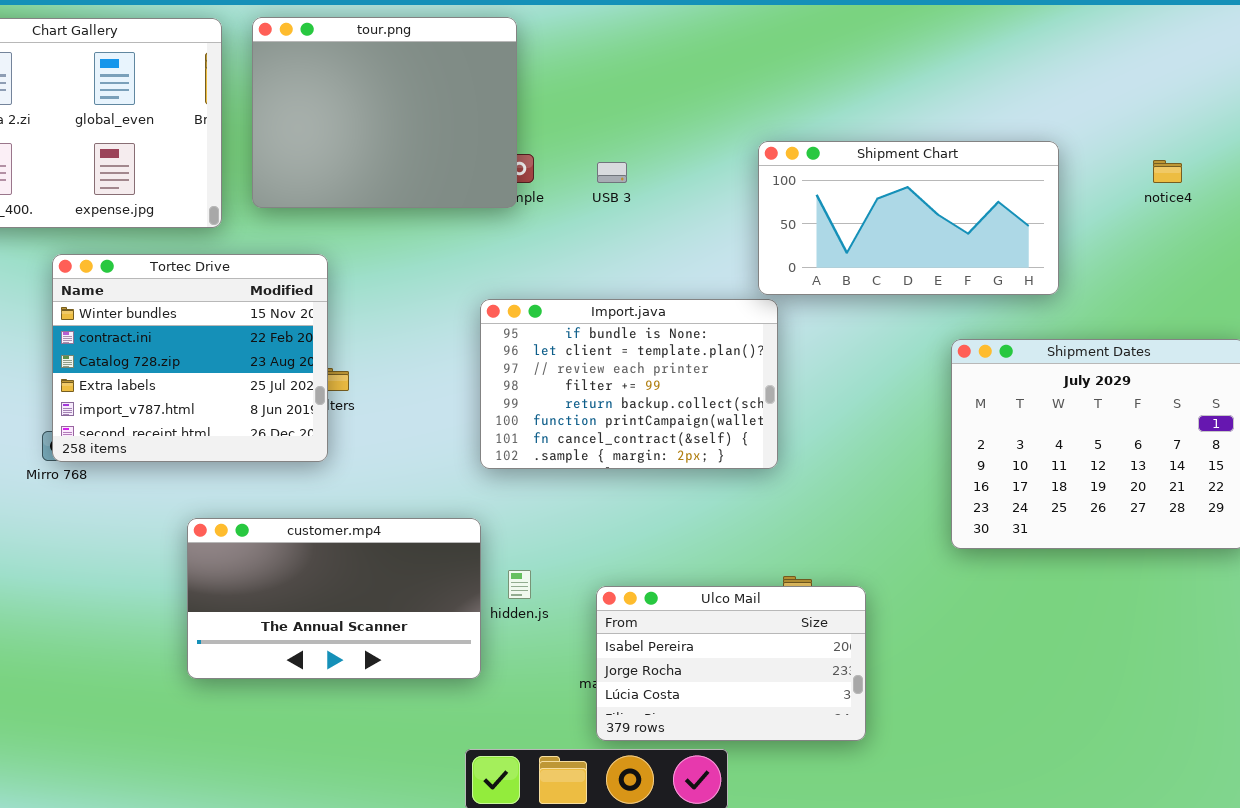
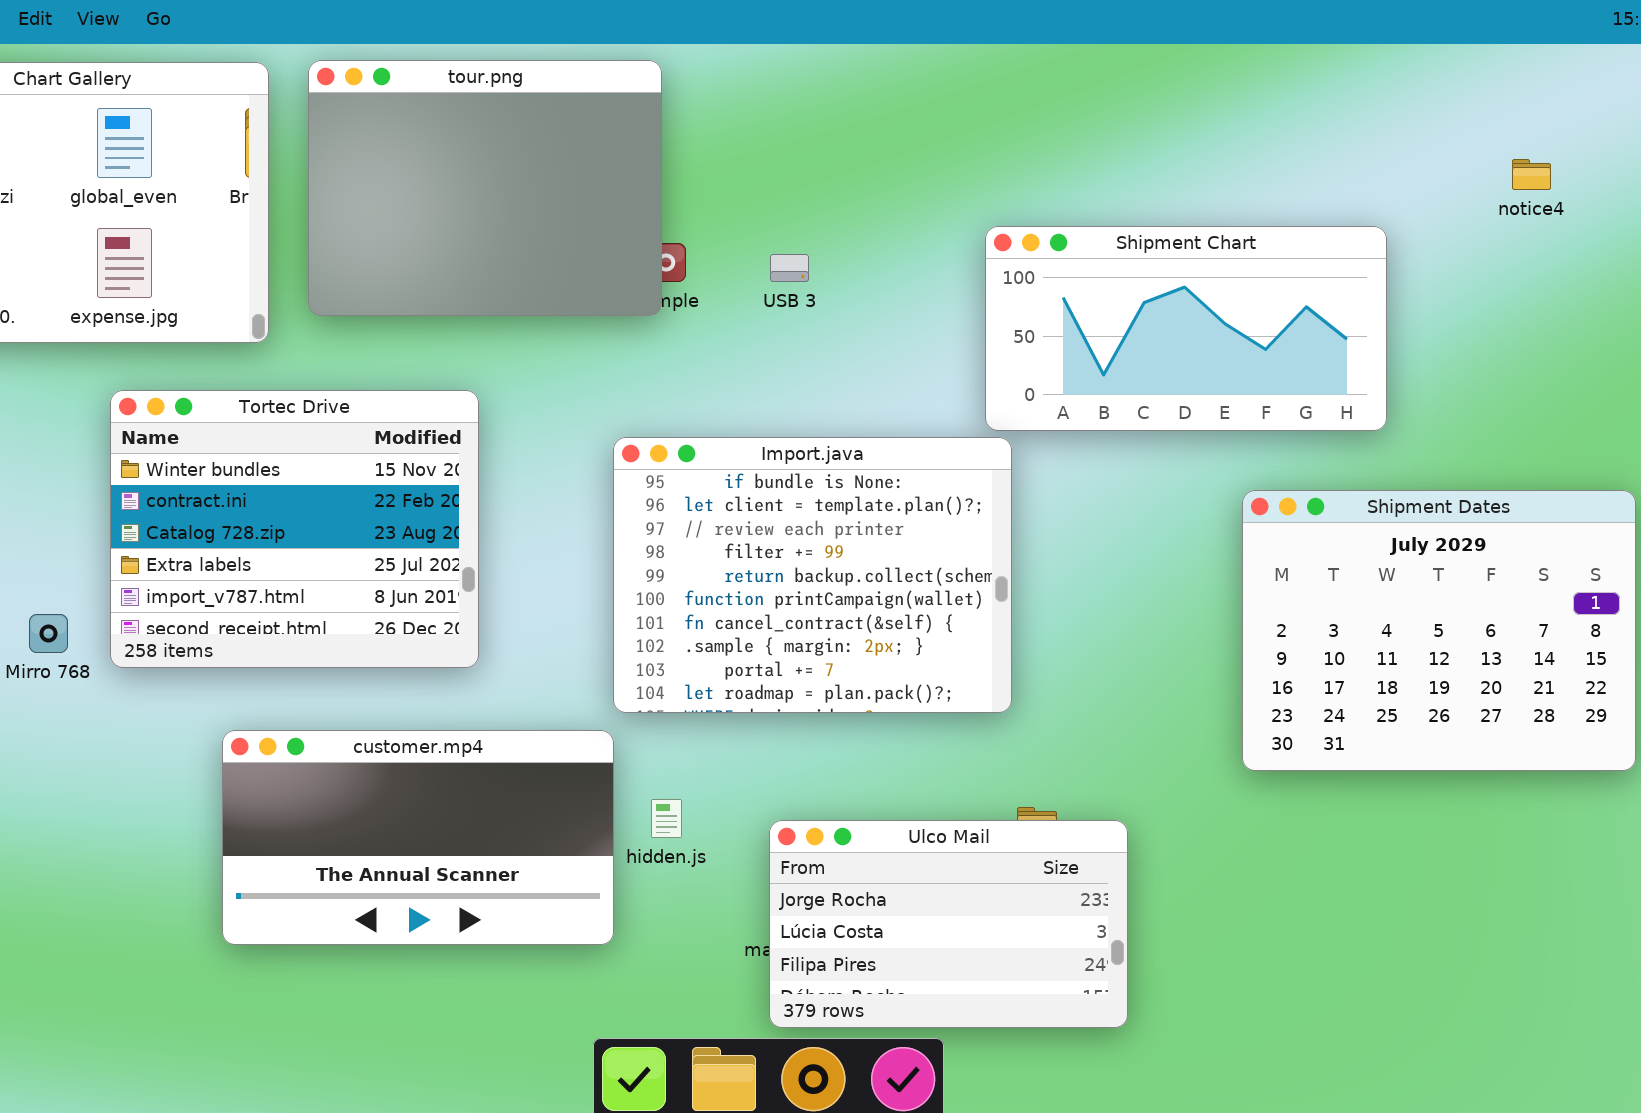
notice4: [1153,160,1182,183] -> [1512,159,1551,190], moved
Tortec Drive: [52,254,328,462] -> [110,390,479,668], moved
Import.java: [480,299,778,469] -> [613,437,1012,713], resized
Ulco Mail: [596,586,866,741] -> [769,820,1128,1028], scrolled down 1 row

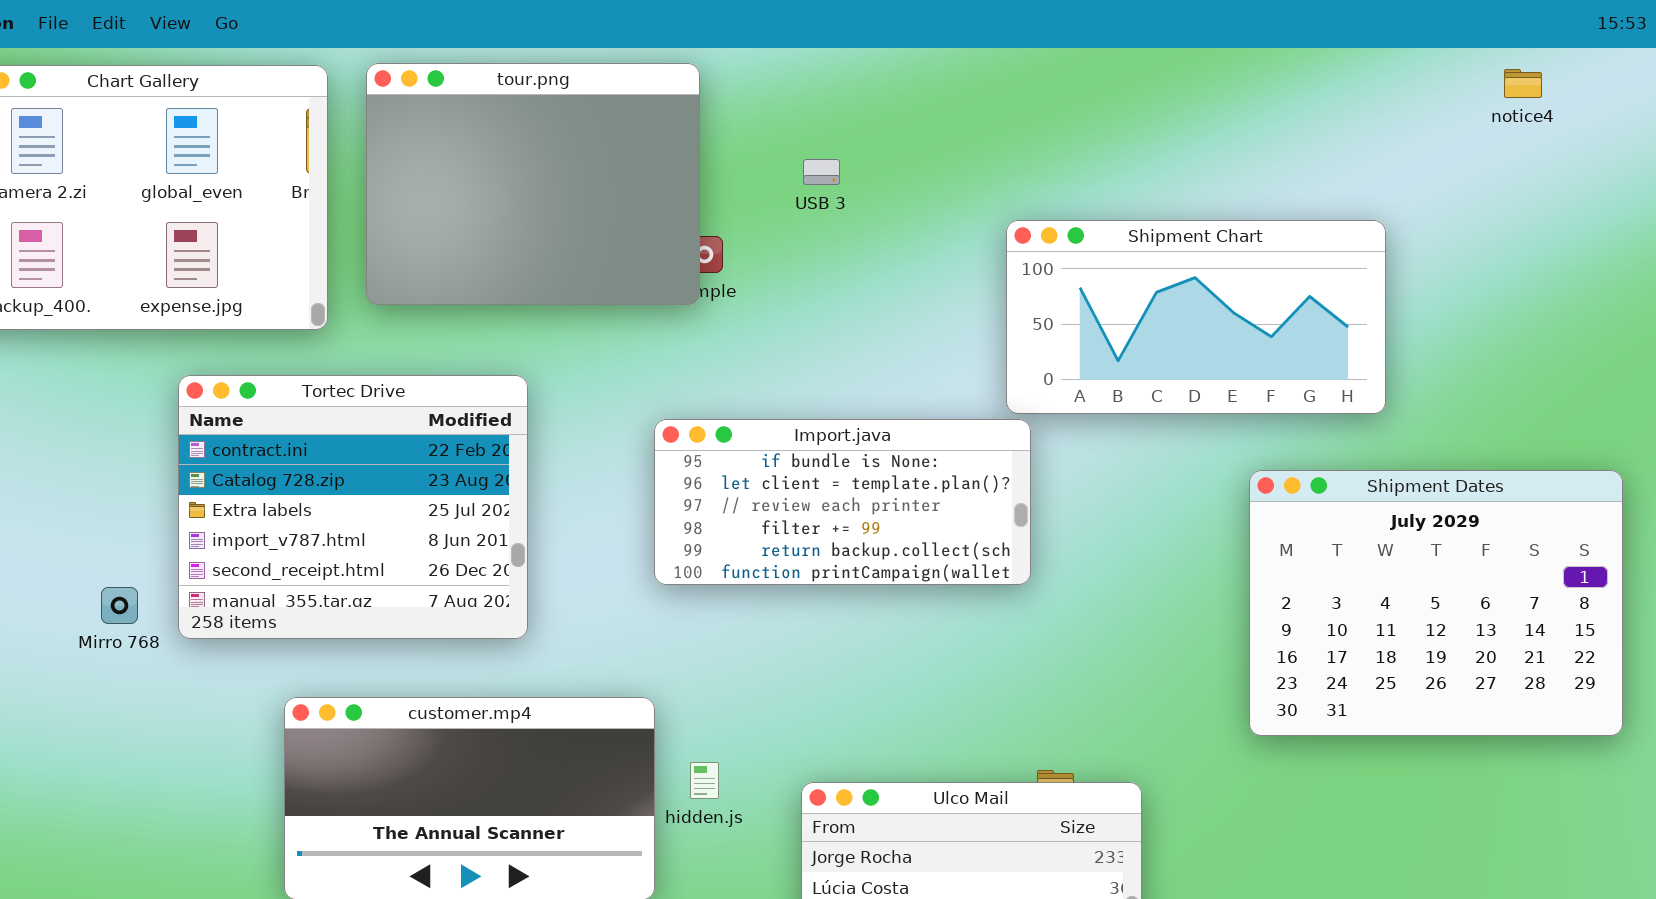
notice4: [1512,159,1551,190] -> [1504,69,1542,98], moved
USB 3: [770,254,809,282] -> [803,159,840,185], moved
Tortec Drive: [110,390,479,668] -> [178,375,528,639], scrolled down 1 row
Import.java: [613,437,1012,713] -> [654,419,1031,585], resized

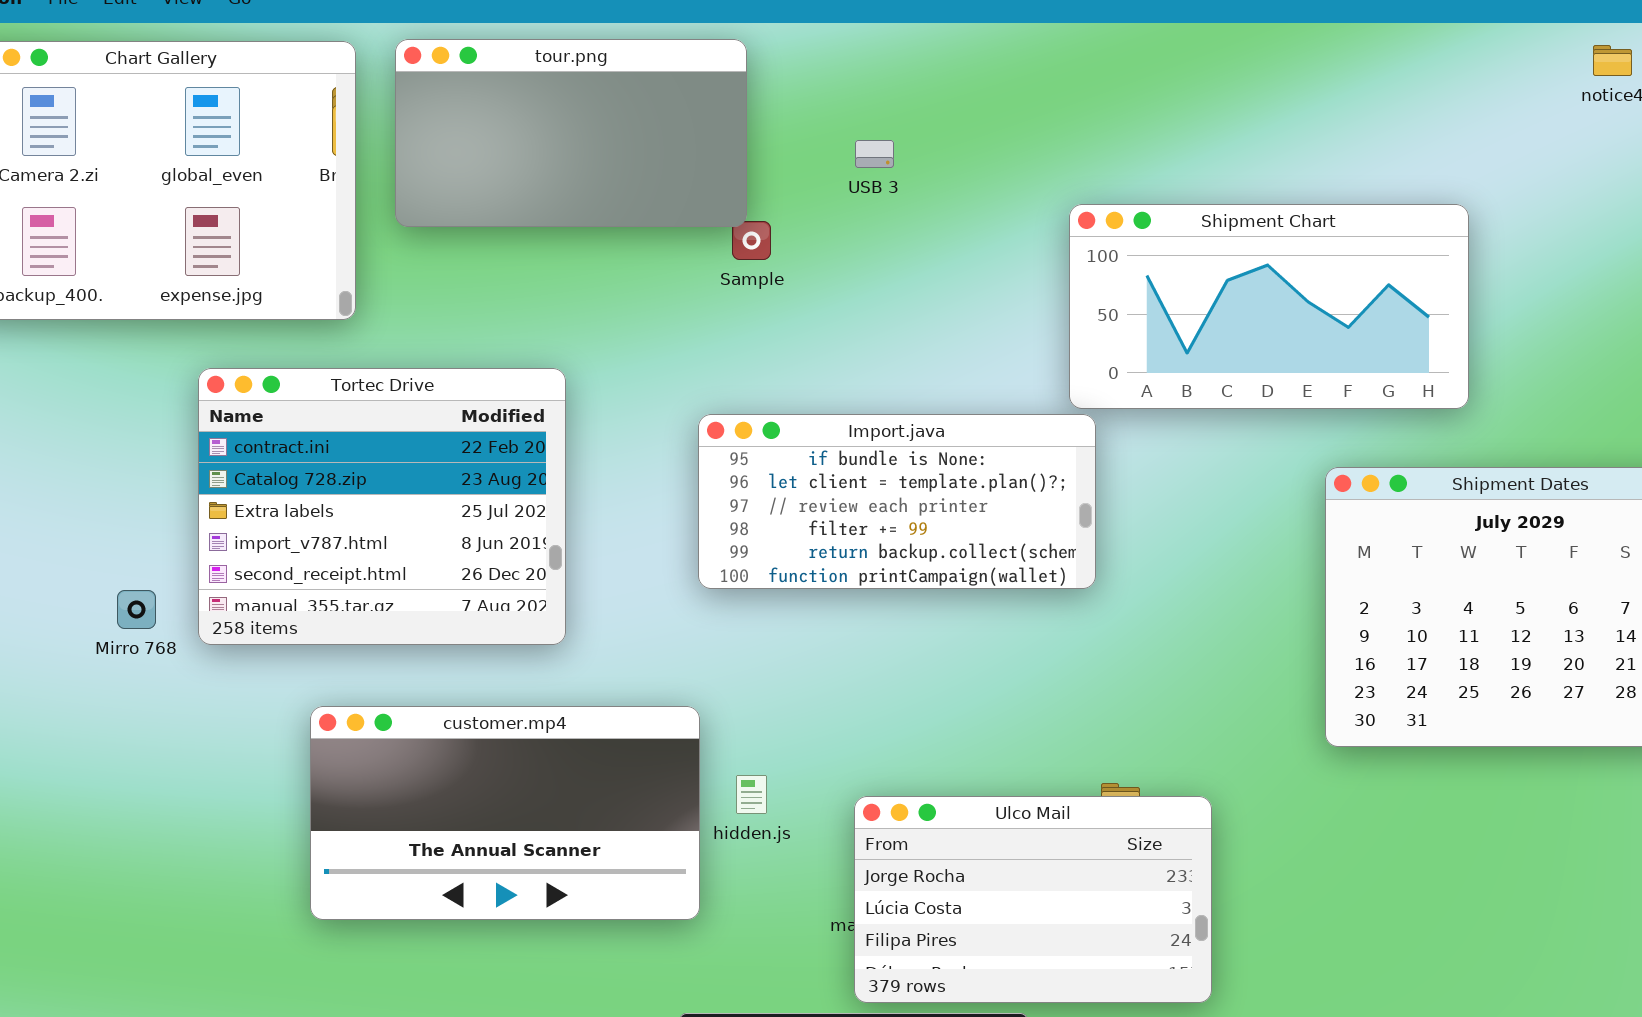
tour.png: [366,63,700,305] -> [395,39,747,227], resized

